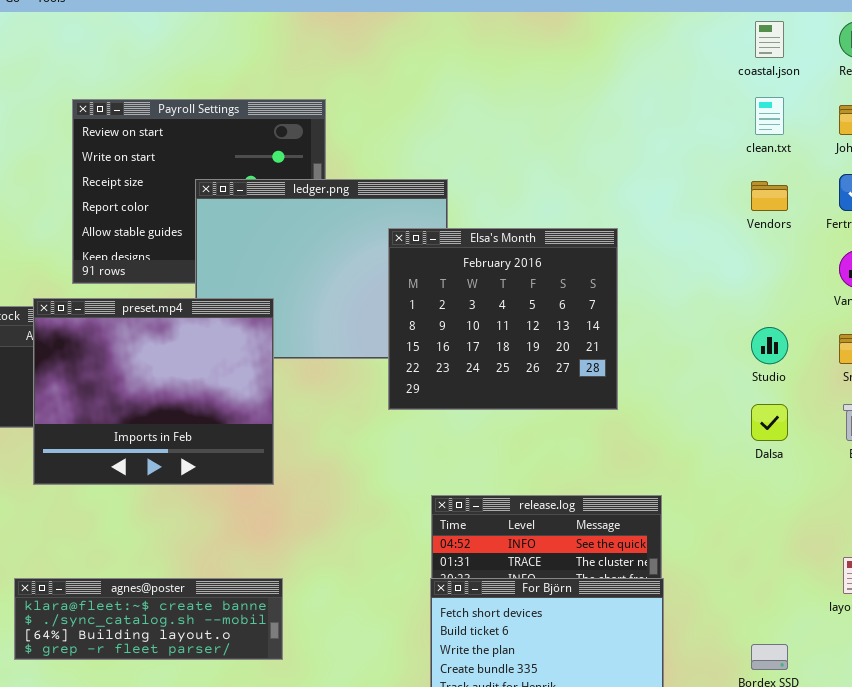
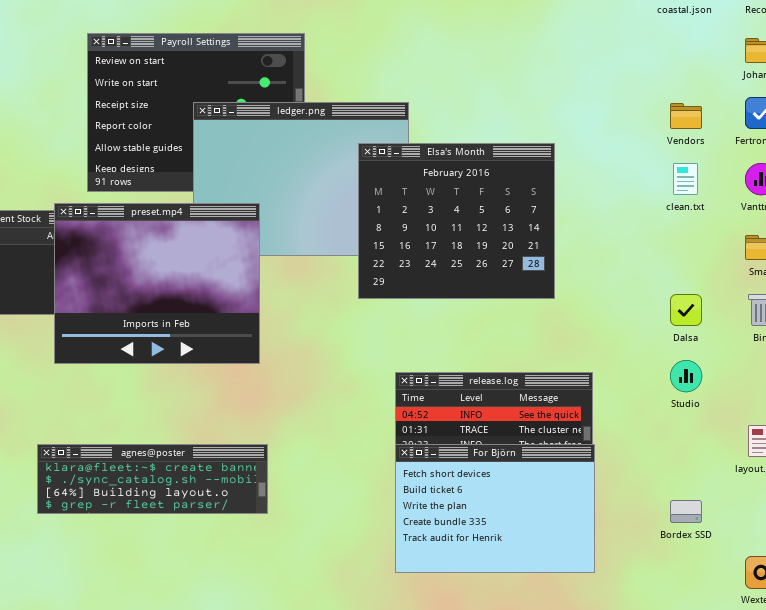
clean.txt: [755,97,784,135] -> [673,163,698,195], moved
Studio: [751,327,788,364] -> [670,360,702,392], moved

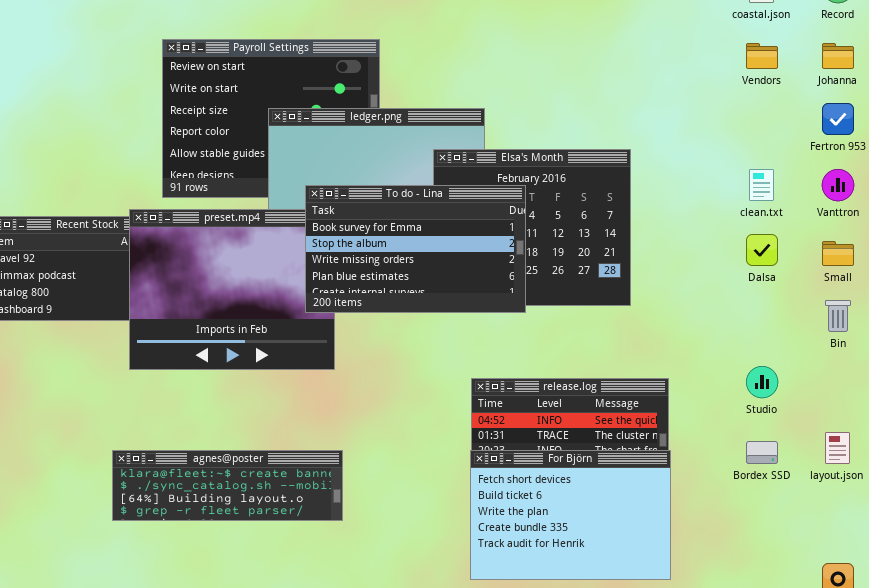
Vendors: [670,103,702,129] -> [746,43,778,69], moved
To do - Lina: none -> [305,185,526,313], opened
Dalsa: [670,294,702,326] -> [746,234,778,266], moved
Bordex SSD: [670,500,702,523] -> [746,441,778,464], moved

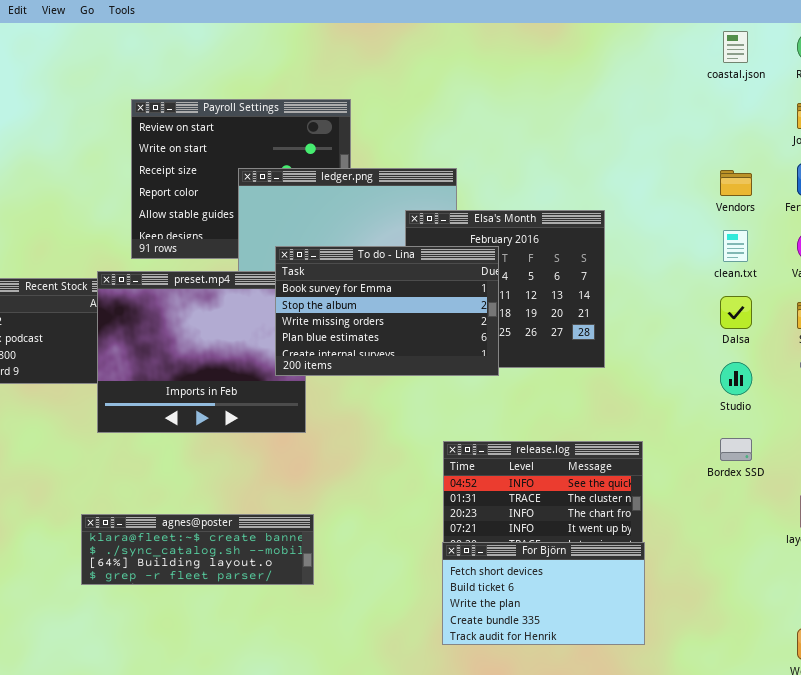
Vendors: [746,43,778,69] -> [720,170,752,196], moved
Studio: [746,366,778,398] -> [720,362,752,395], moved
Bordex SSD: [746,441,778,464] -> [720,438,752,461], moved
For Björn: [470,450,671,580] -> [442,542,645,645], resized

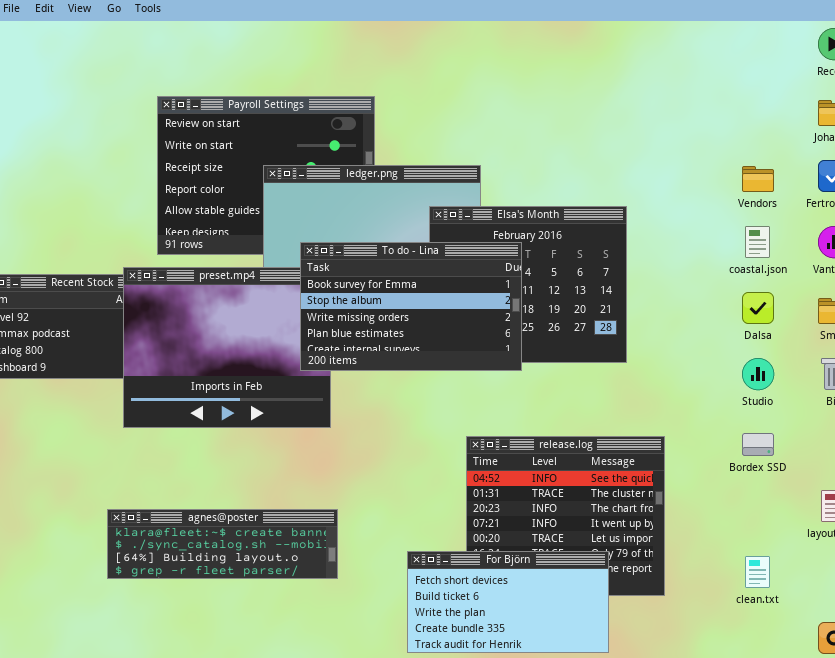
coastal.json: [723,31,748,63] -> [745,226,770,258], moved
clean.txt: [723,230,748,262] -> [745,556,770,588], moved
For Björn: [442,542,645,645] -> [407,551,609,653], moved

